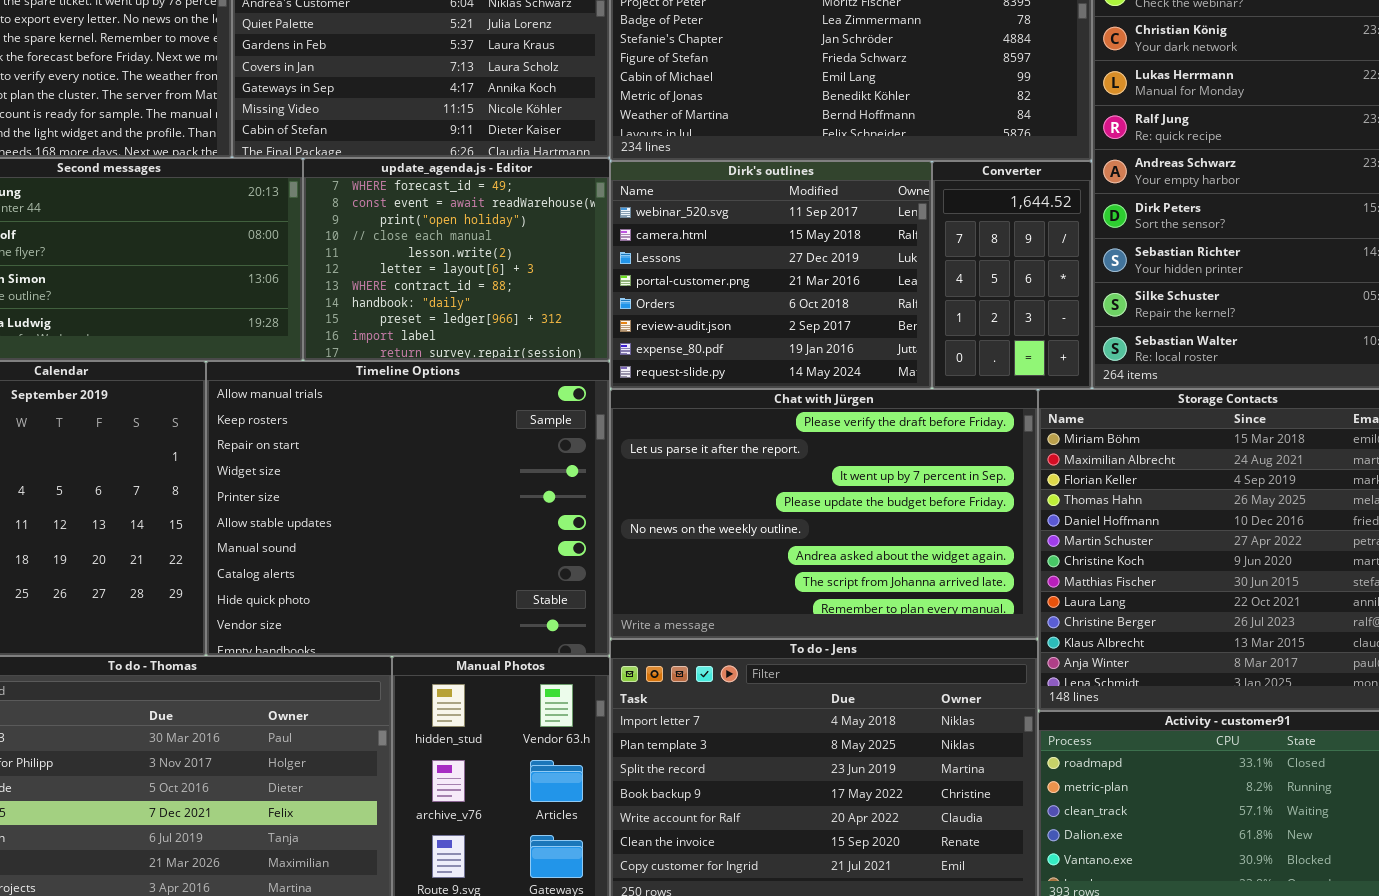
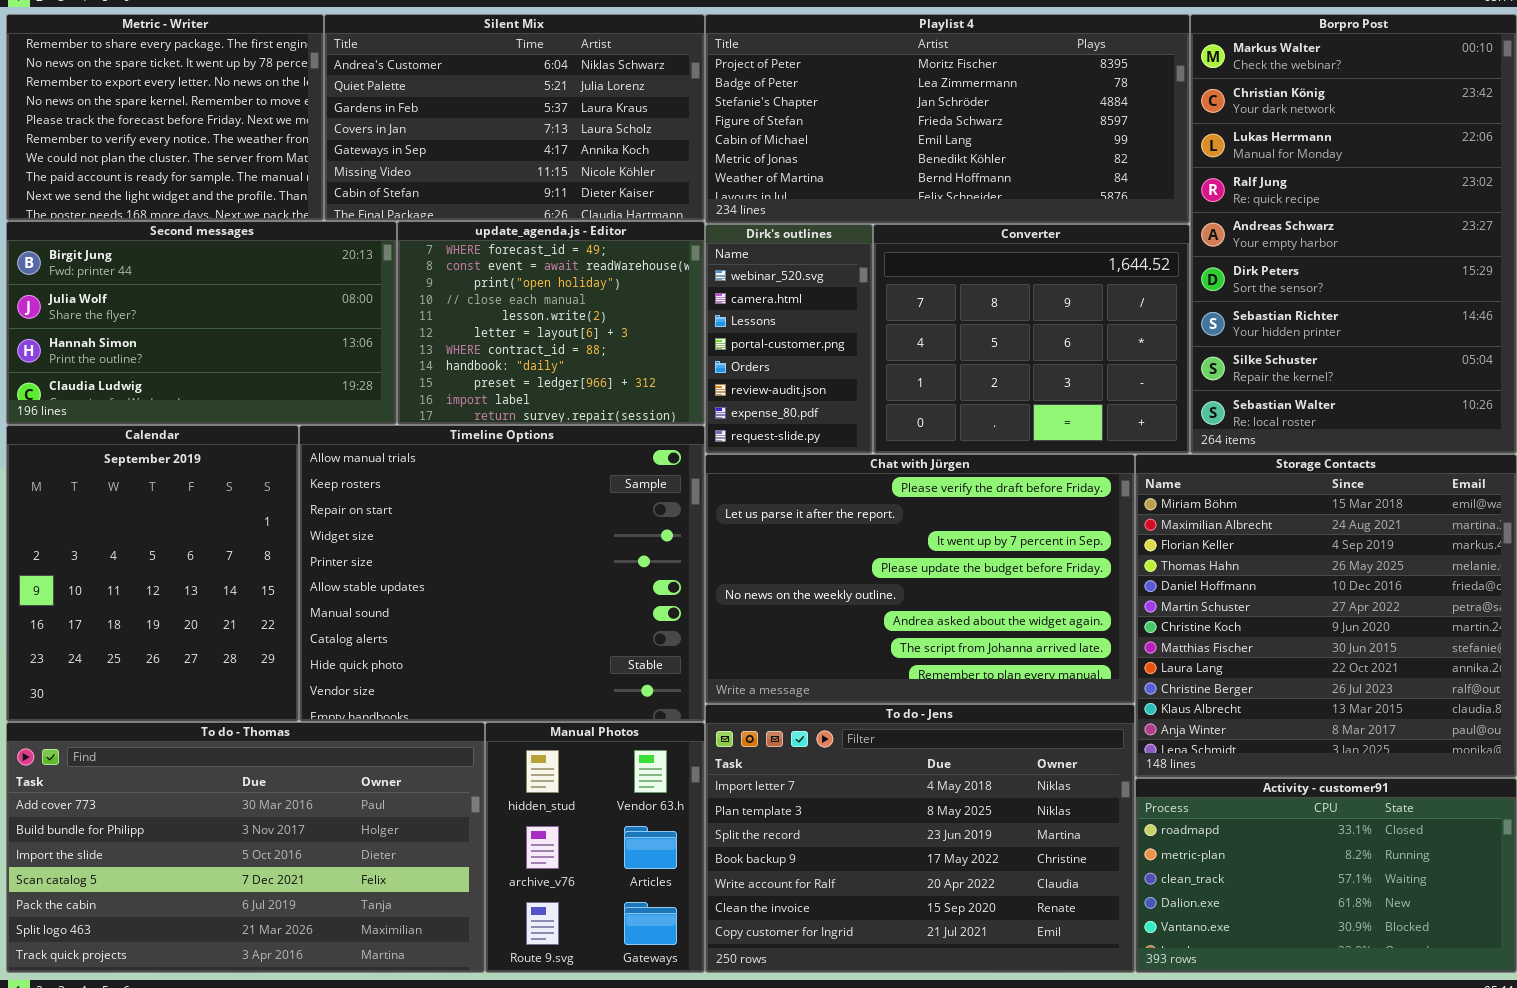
Dirk's outlines: [610,161,932,389] -> [705,224,873,454], resized
Converter: [932,161,1092,389] -> [873,224,1190,454], resized

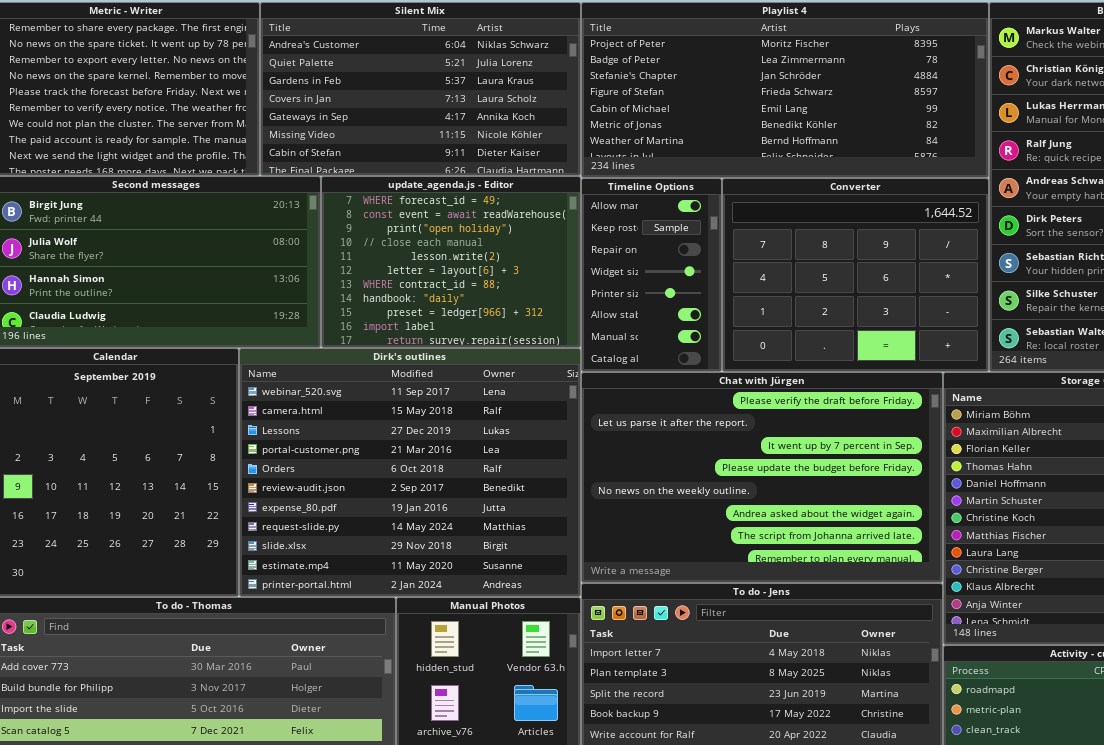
Dirk's outlines: [705,224,873,454] -> [239,348,581,597], moved, resized
Timeline Options: [299,425,705,722] -> [581,178,722,372], moved, resized

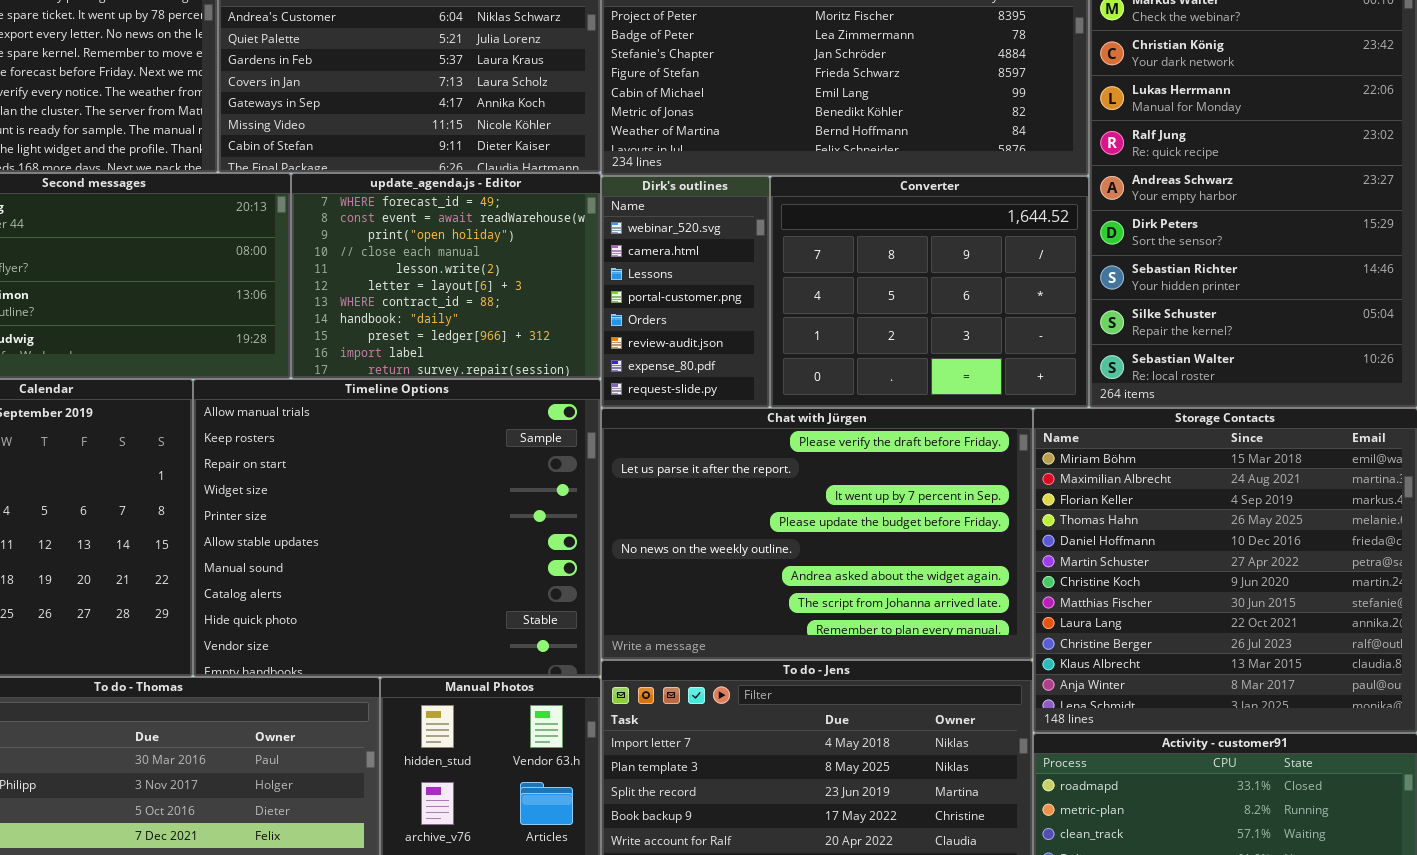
Timeline Options: [581,178,722,372] -> [193,379,601,677], moved, resized
Dirk's outlines: [239,348,581,597] -> [601,176,770,408], moved, resized

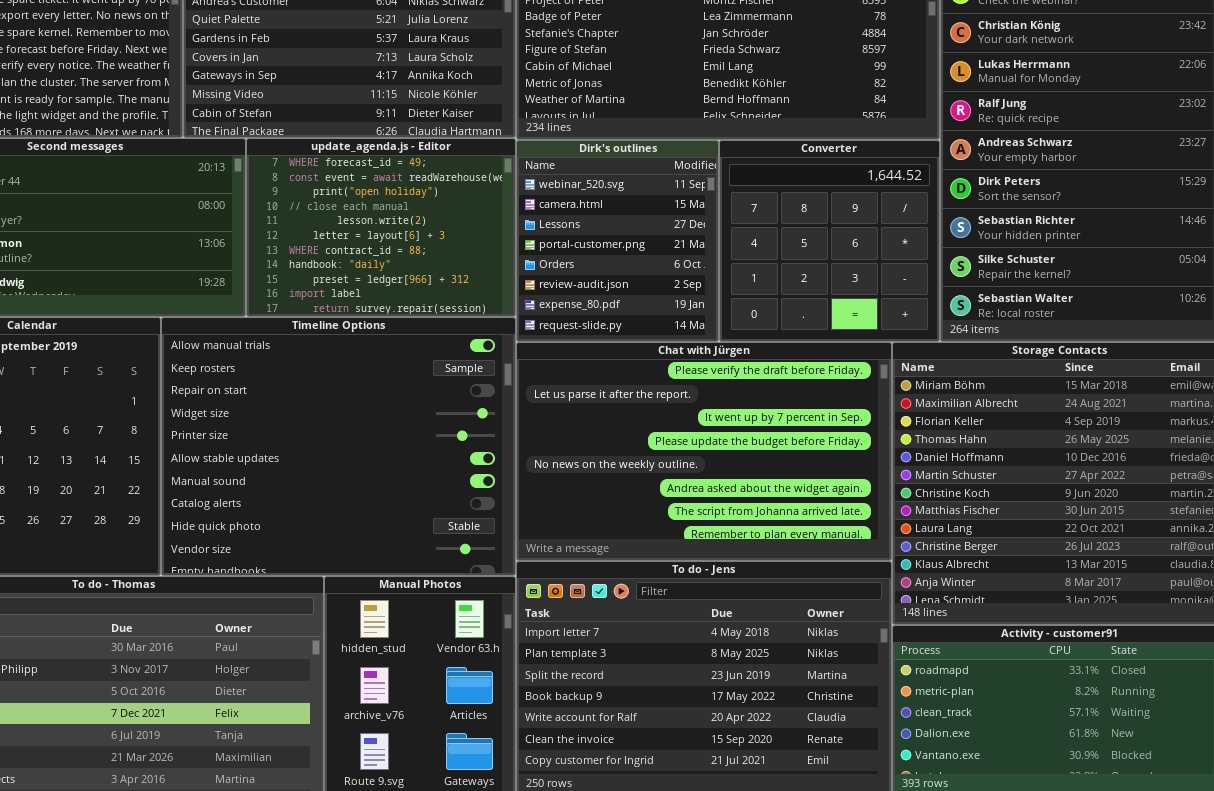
Dirk's outlines: [601,176,770,408] -> [516,140,719,342], resized
Converter: [770,176,1089,408] -> [719,140,940,342], resized

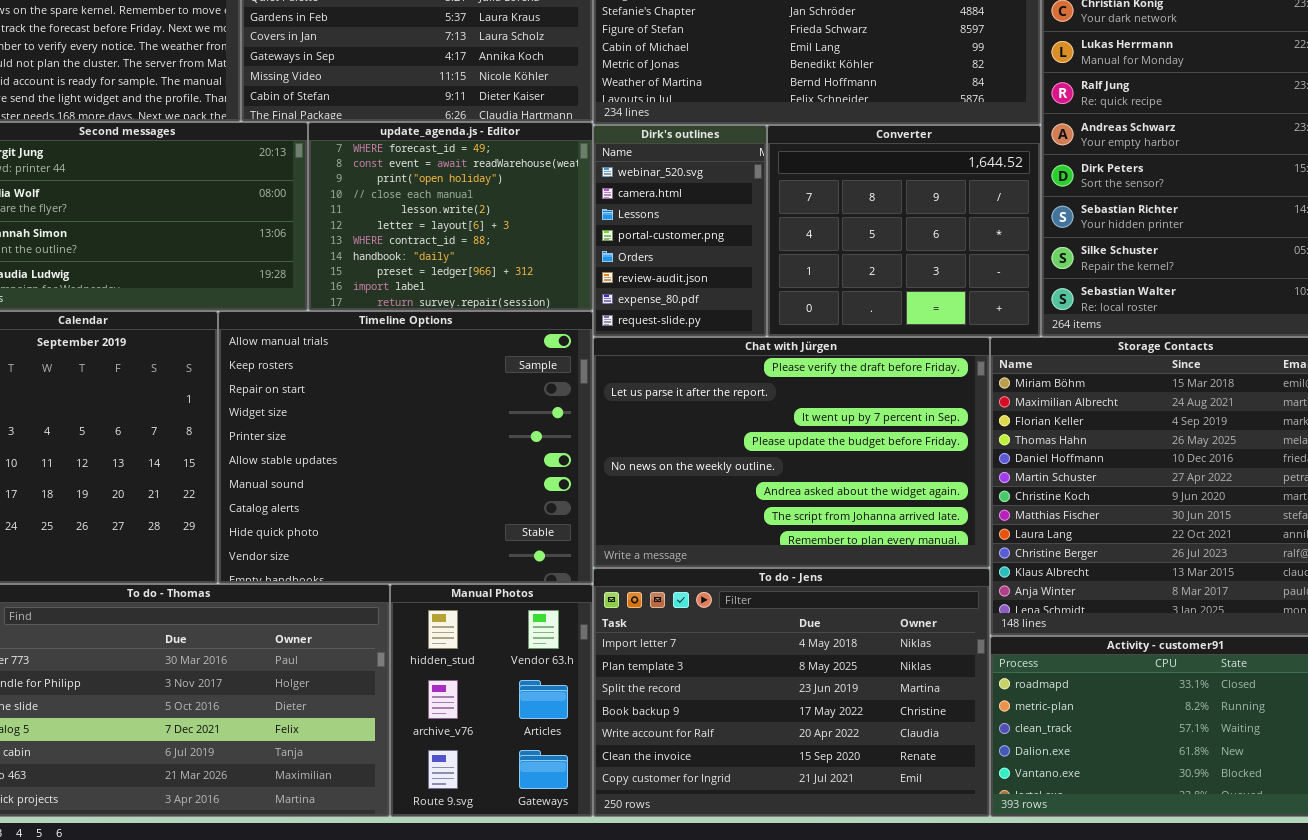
Dirk's outlines: [516,140,719,342] -> [593,125,767,337], resized
Converter: [719,140,940,342] -> [767,125,1041,337], resized

